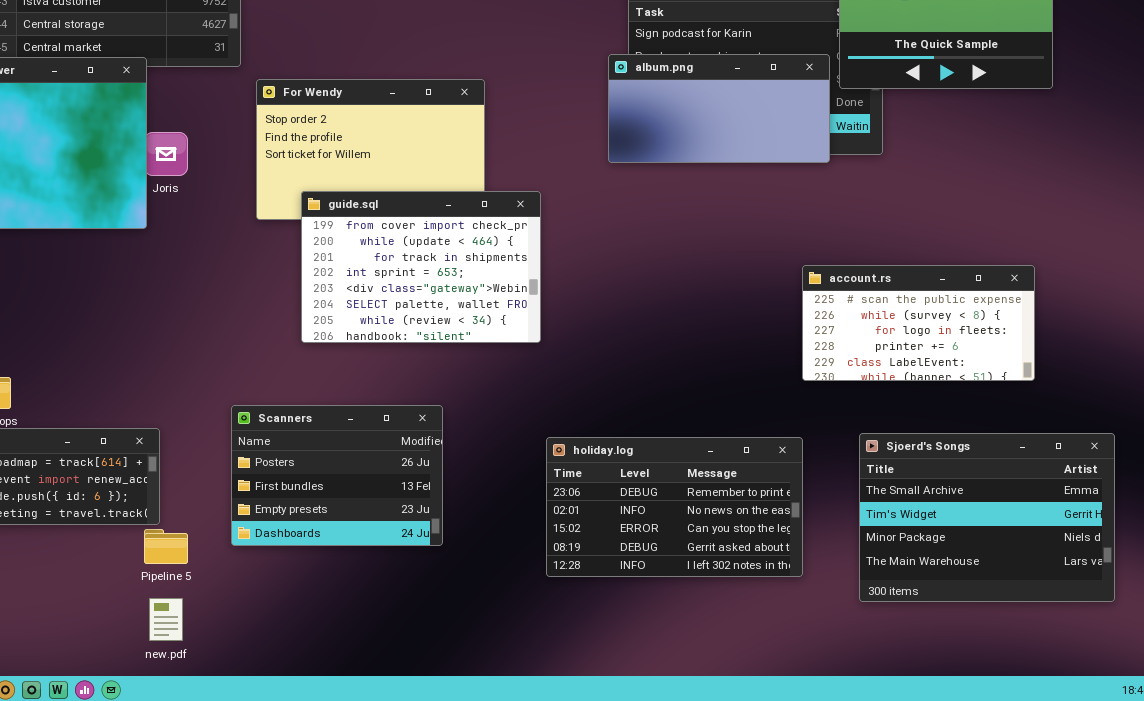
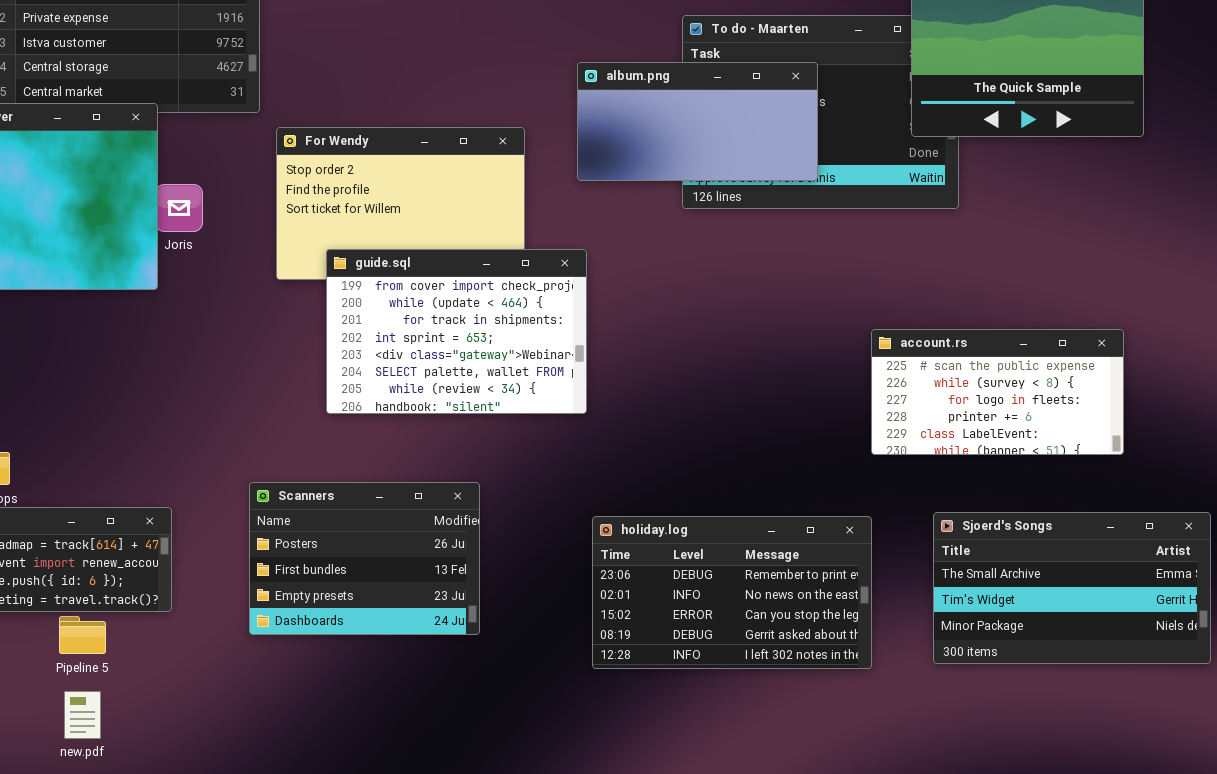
album.png: [608,54,830,163] -> [577,62,818,181], moved
Sjoerd's Songs: [859,433,1115,602] -> [933,512,1211,664], resized
Pipeline 5: [144,529,188,564] -> [59,616,106,654], moved
new.pdf: [149,598,183,641] -> [64,691,101,739], moved

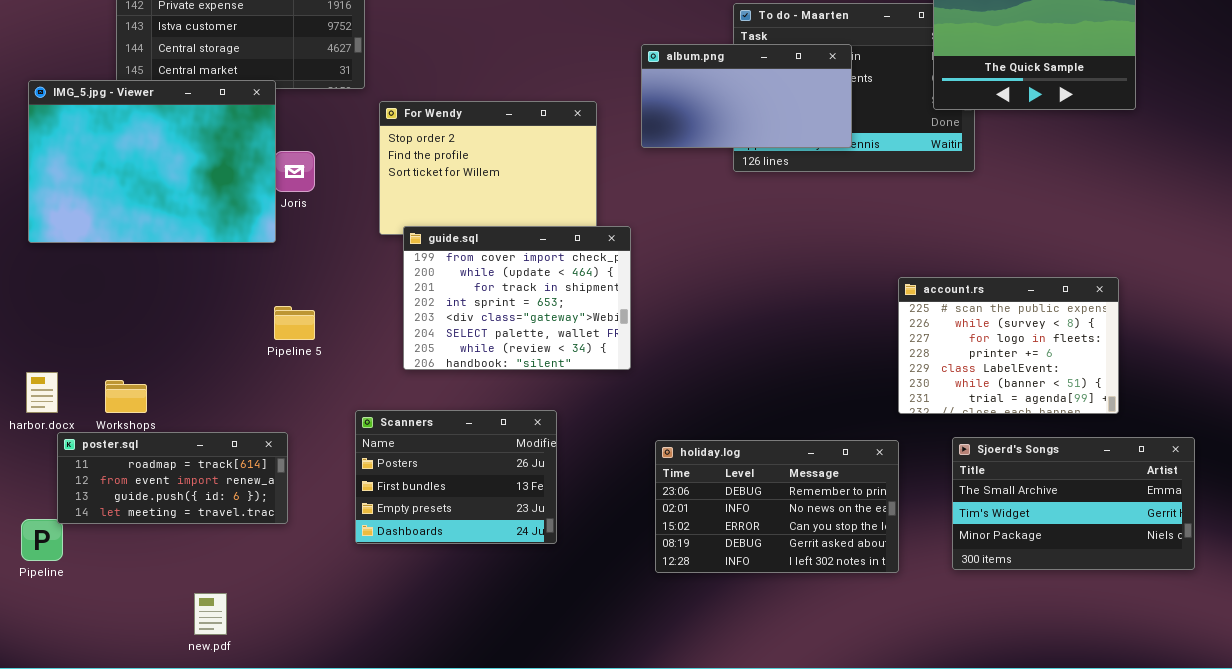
guide.sql: [326,249,587,414] -> [403,226,631,370], moved
account.rs: [871,329,1124,455] -> [898,277,1119,414], resized
Pipeline 5: [59,616,106,654] -> [274,306,315,340], moved

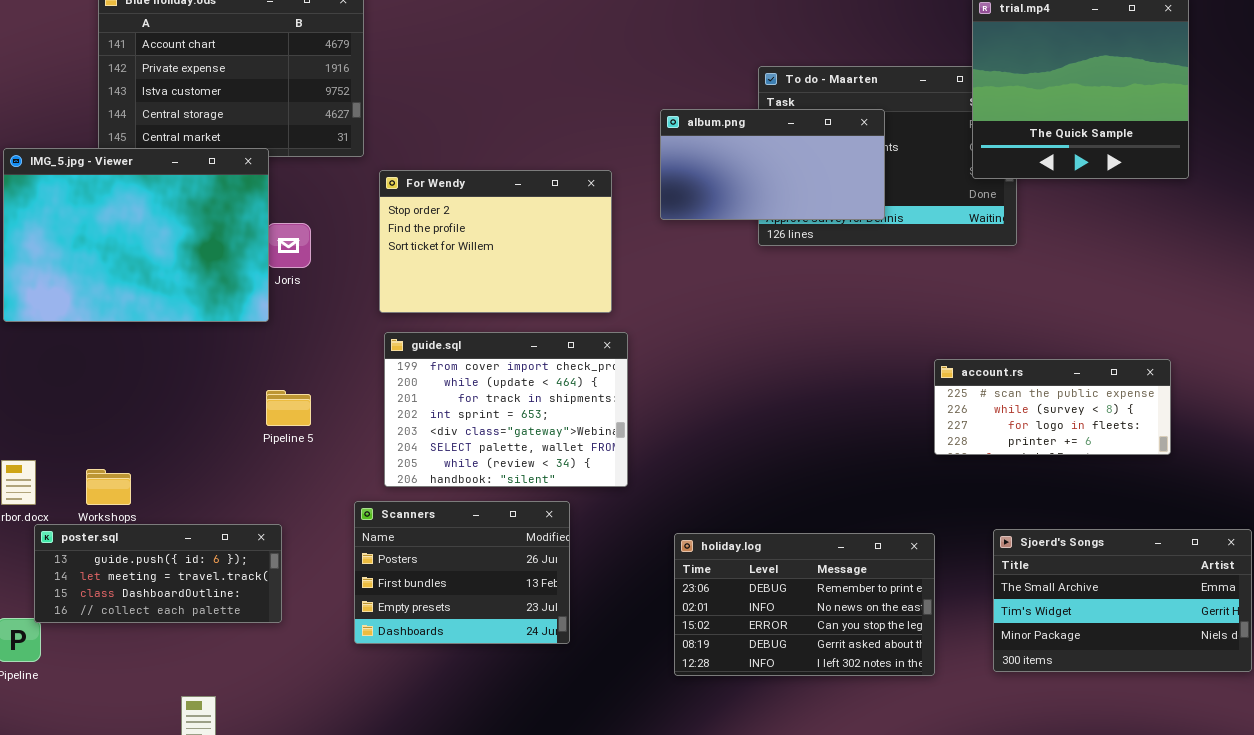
guide.sql: [403,226,631,370] -> [384,332,628,487], moved
account.rs: [898,277,1119,414] -> [934,359,1171,455], resized
poster.sql: [57,432,288,524] -> [34,524,282,623], scrolled down 2 rows

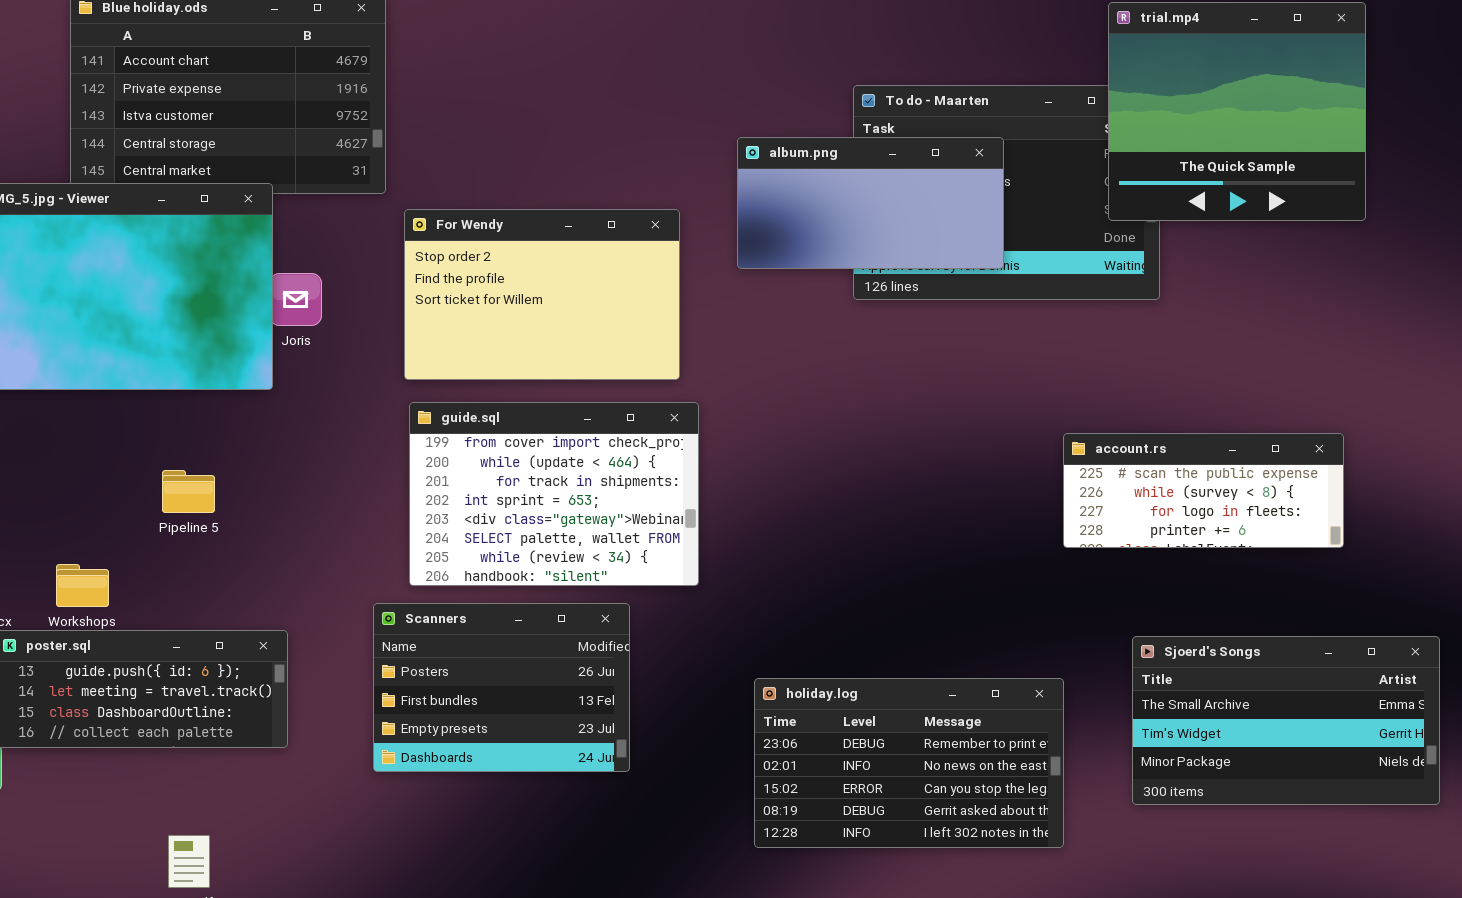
Pipeline 5: [266,390,311,426] -> [162,470,215,513], moved
holiday.log: [674,533,935,676] -> [754,678,1064,848], moved

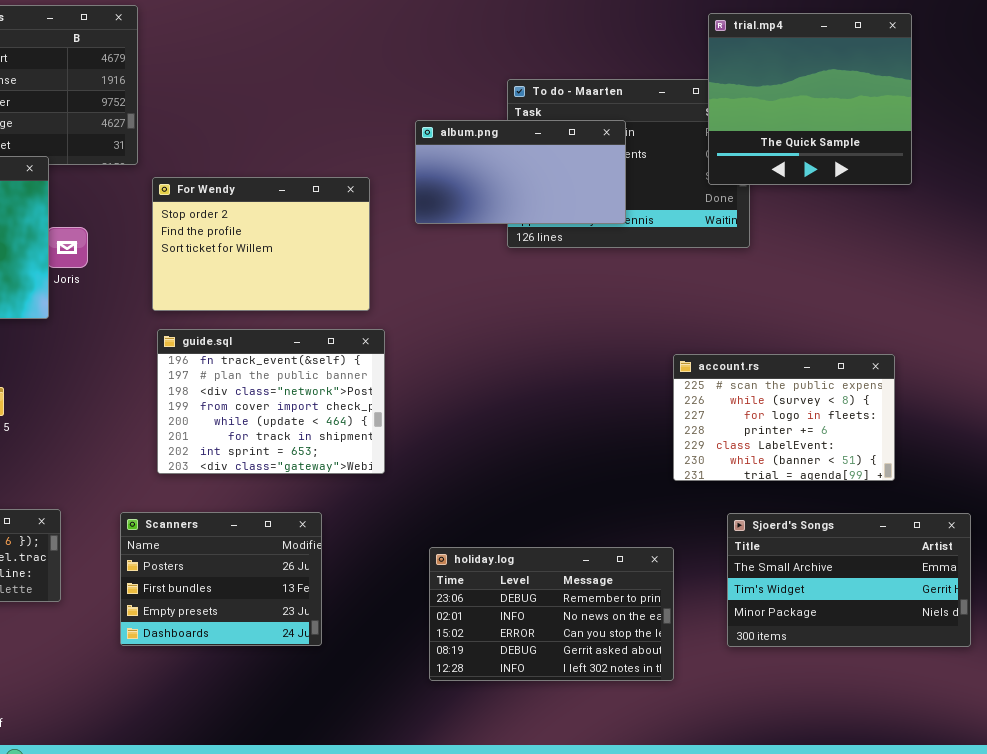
guide.sql: [409,402,699,586] -> [157,329,385,474], scrolled up 3 rows
account.rs: [1063,433,1344,548] -> [673,354,895,481], resized
Scanners: [373,603,630,772] -> [120,512,322,646], moved

